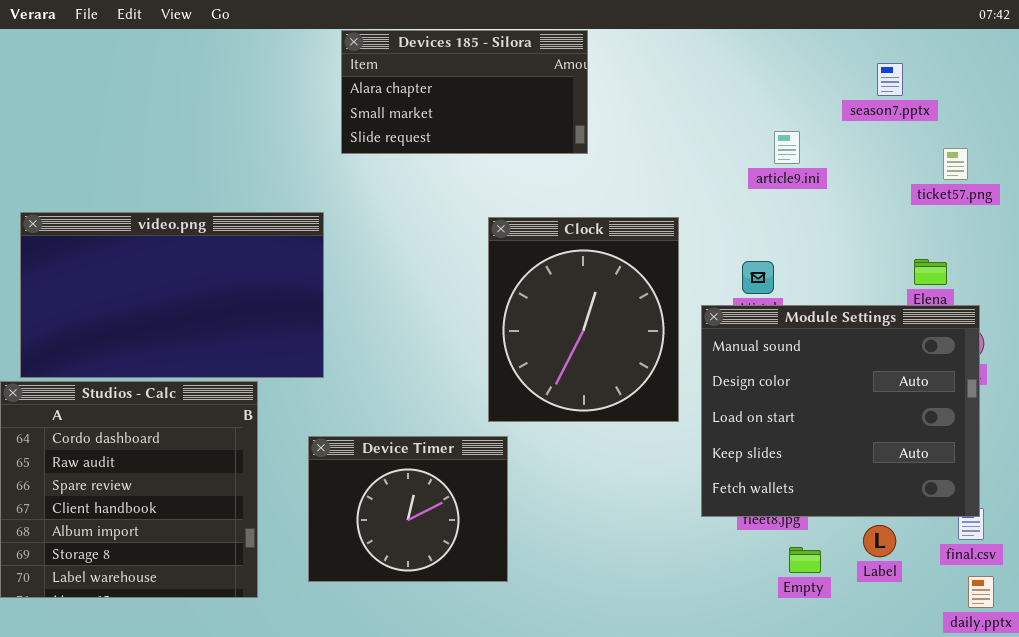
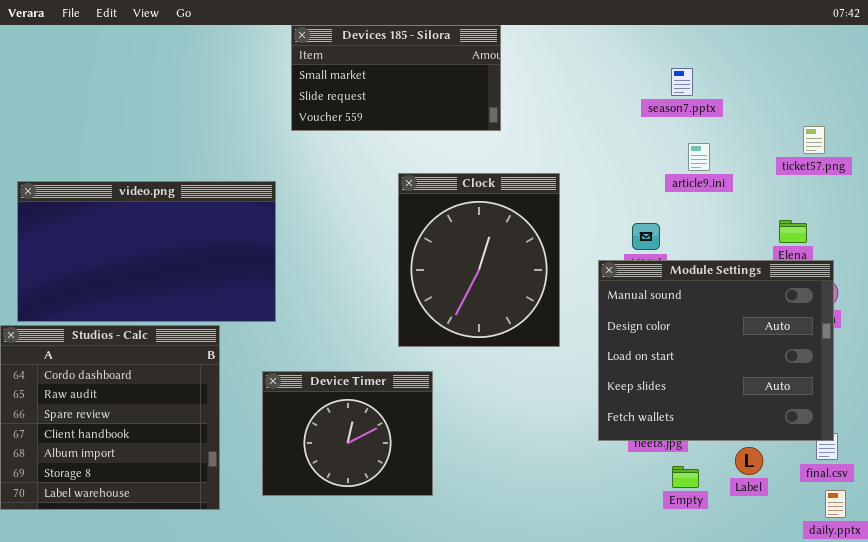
Devices 185 - Silora: [341,30,588,154] -> [291,25,501,131], scrolled down 1 row
season7.pptx: [877,63,903,96] -> [671,68,693,96], moved
article9.ini: [774,131,800,164] -> [688,143,710,171], moved
Clock: [488,217,679,422] -> [398,173,560,347], moved

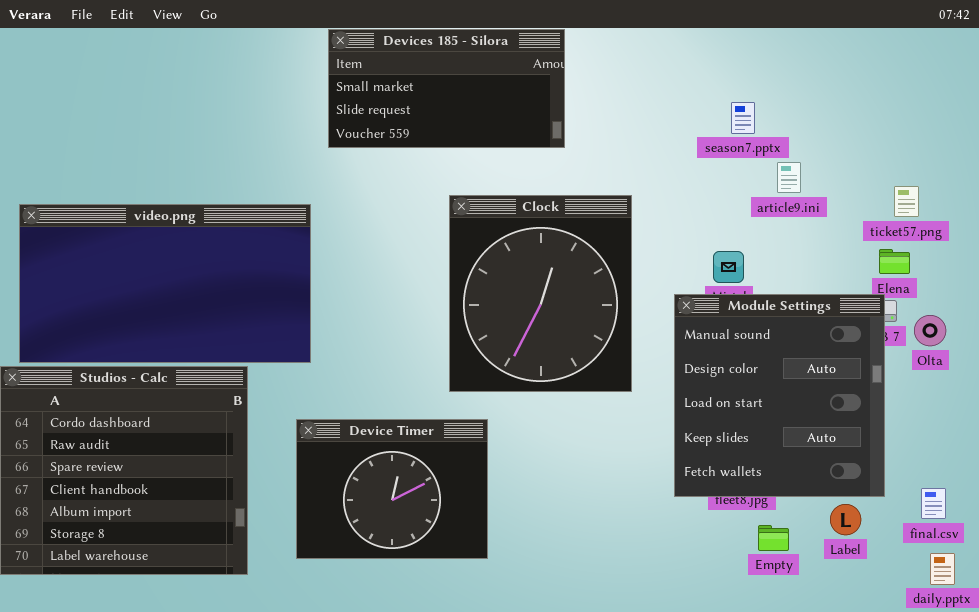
season7.pptx: [671,68,693,96] -> [731,102,755,134], moved
ticket57.png: [803,126,825,154] -> [894,186,919,217], moved
Module Settings: [598,260,834,441] -> [674,294,885,497], resized

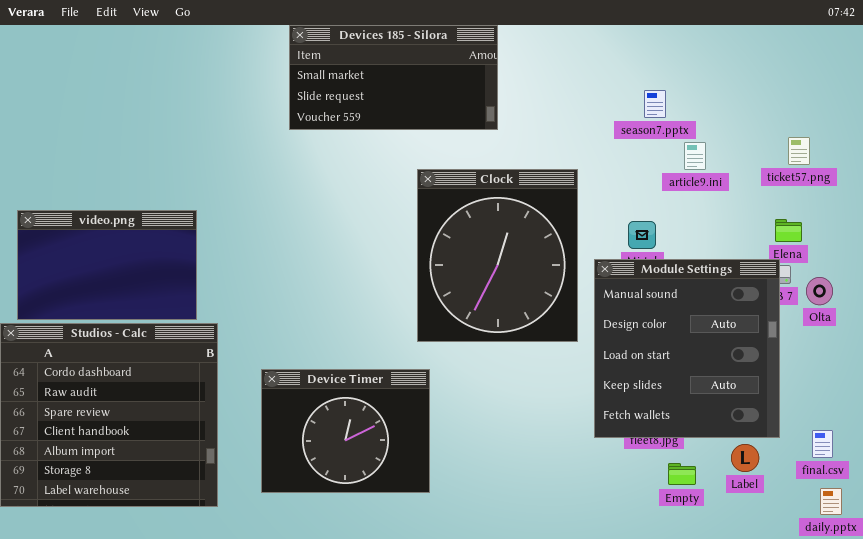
ticket57.png: [894,186,919,217] -> [788,137,810,165], moved
Clock: [449,195,632,392] -> [417,169,578,342], moved
video.png: [19,204,311,363] -> [17,210,197,320], resized

